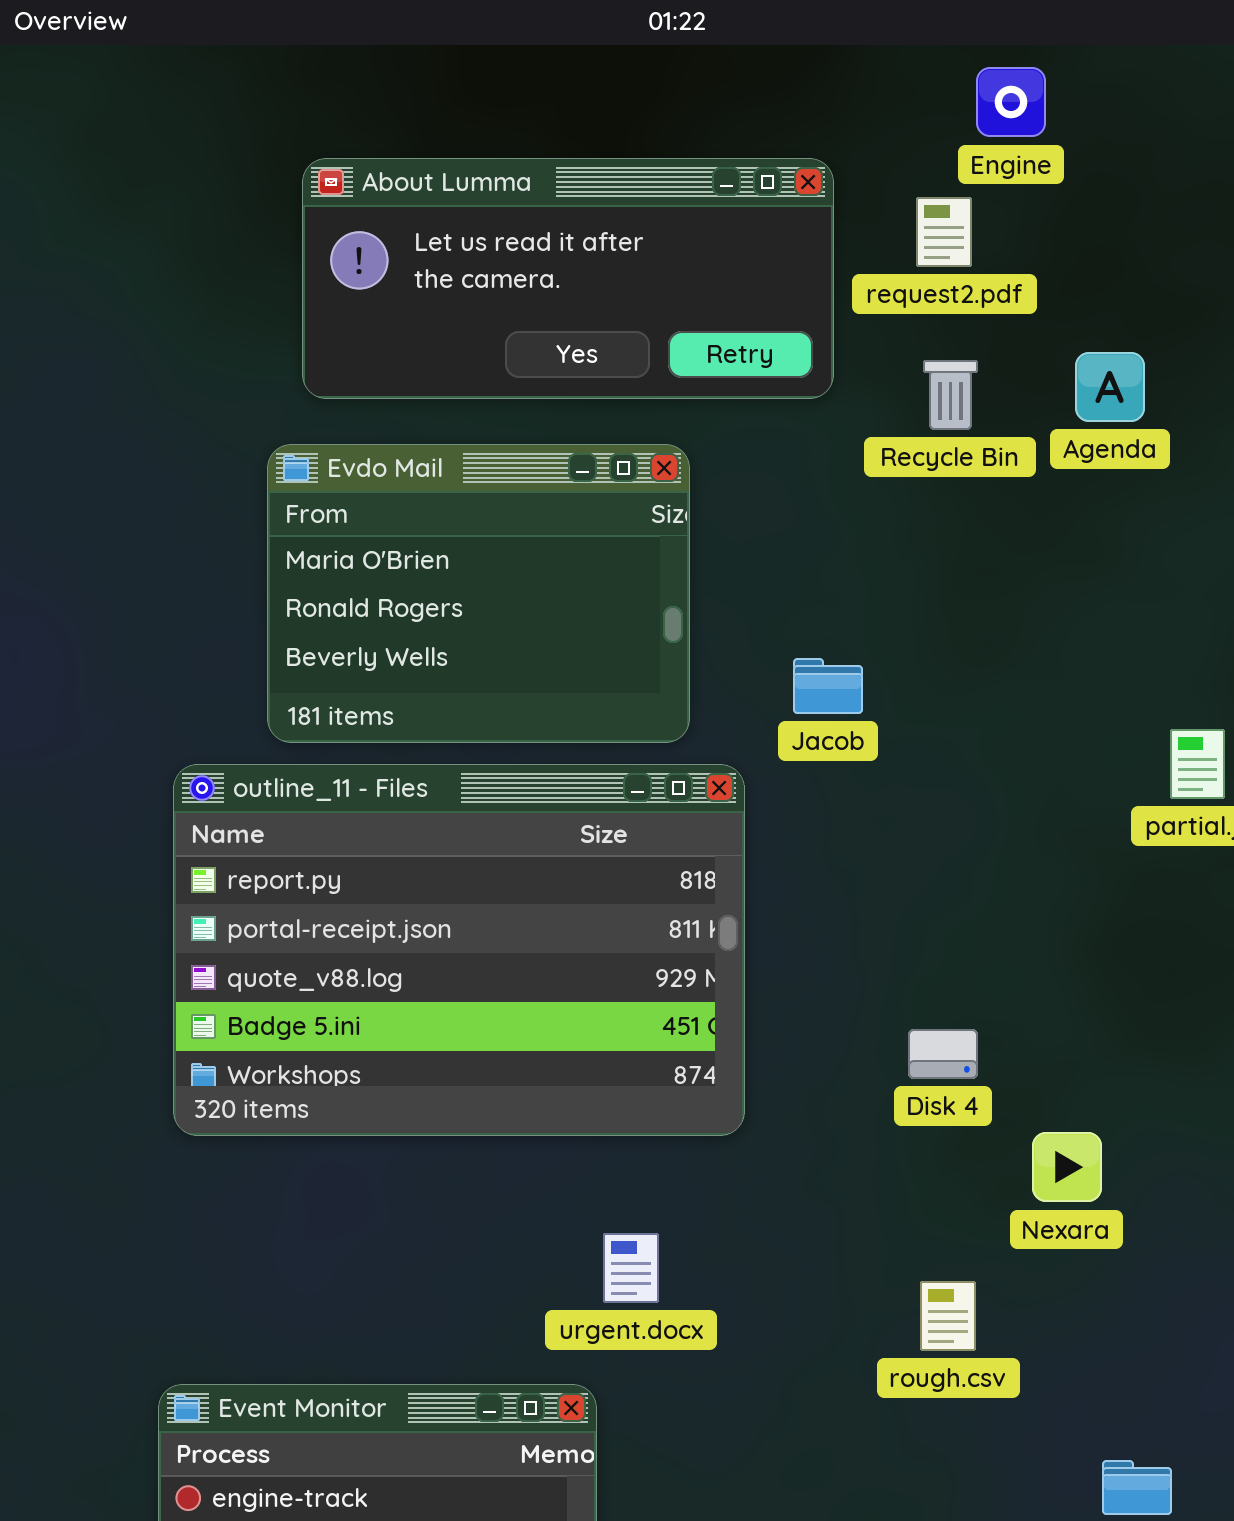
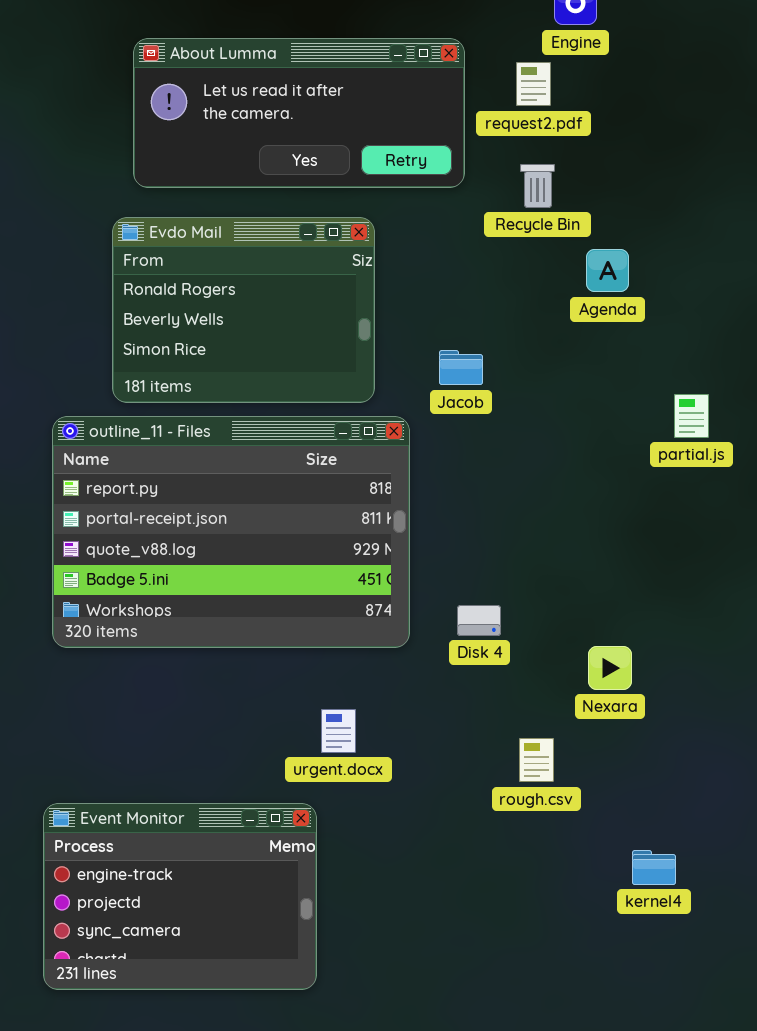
Agenda: [1075,352,1145,422] -> [586,249,629,292], moved
Evdo Mail: [267,444,690,743] -> [112,217,375,403], scrolled down 1 row
Disk 4: [908,1029,978,1079] -> [457,605,501,636], moved

